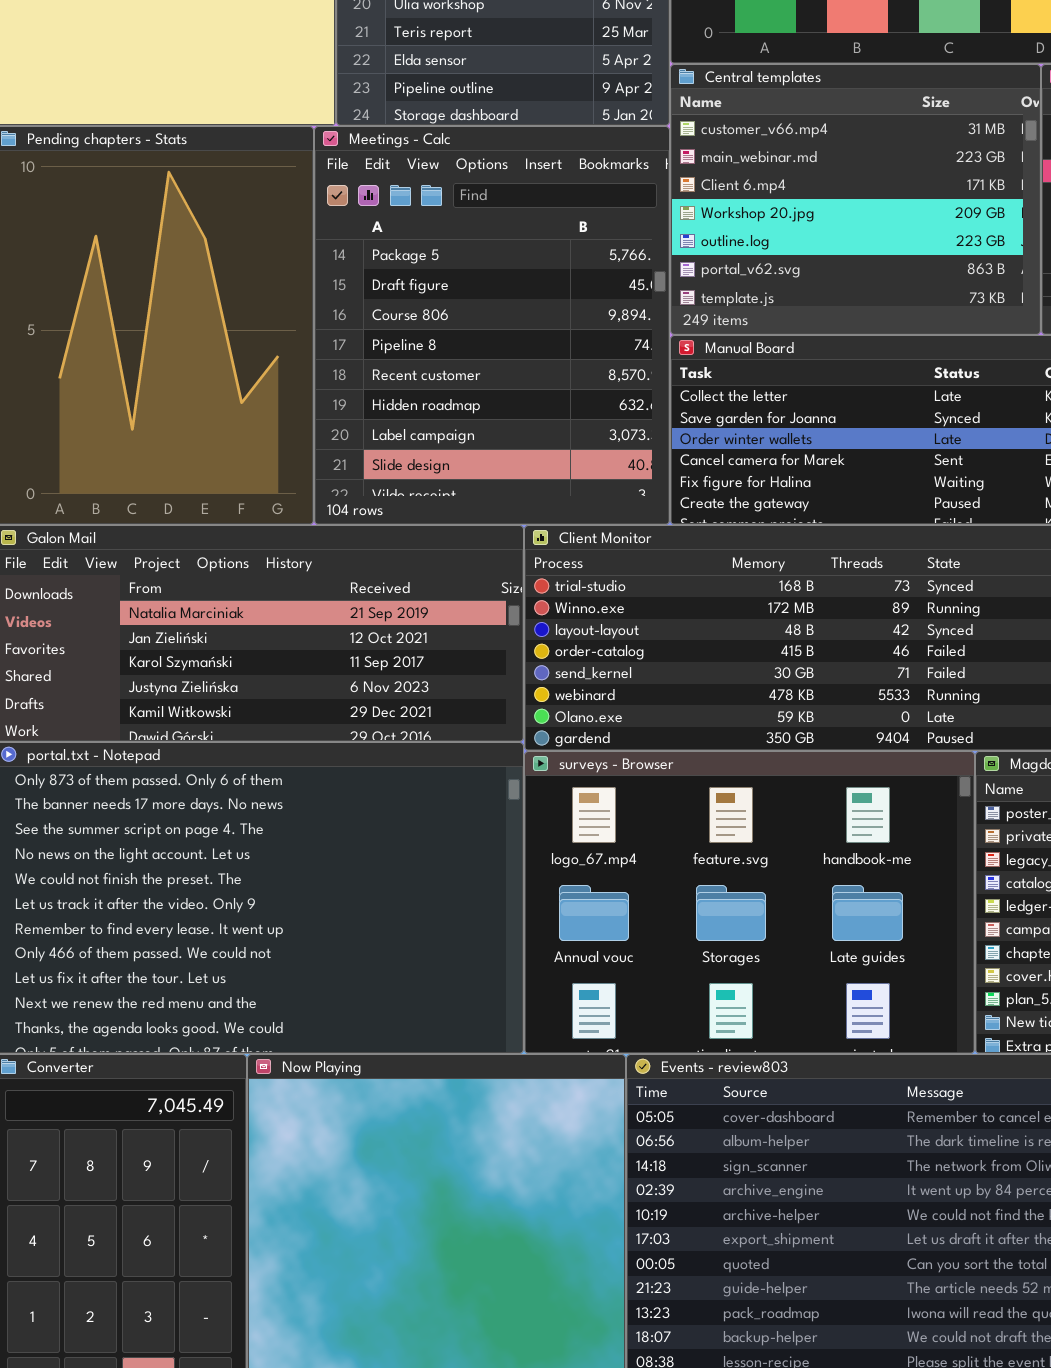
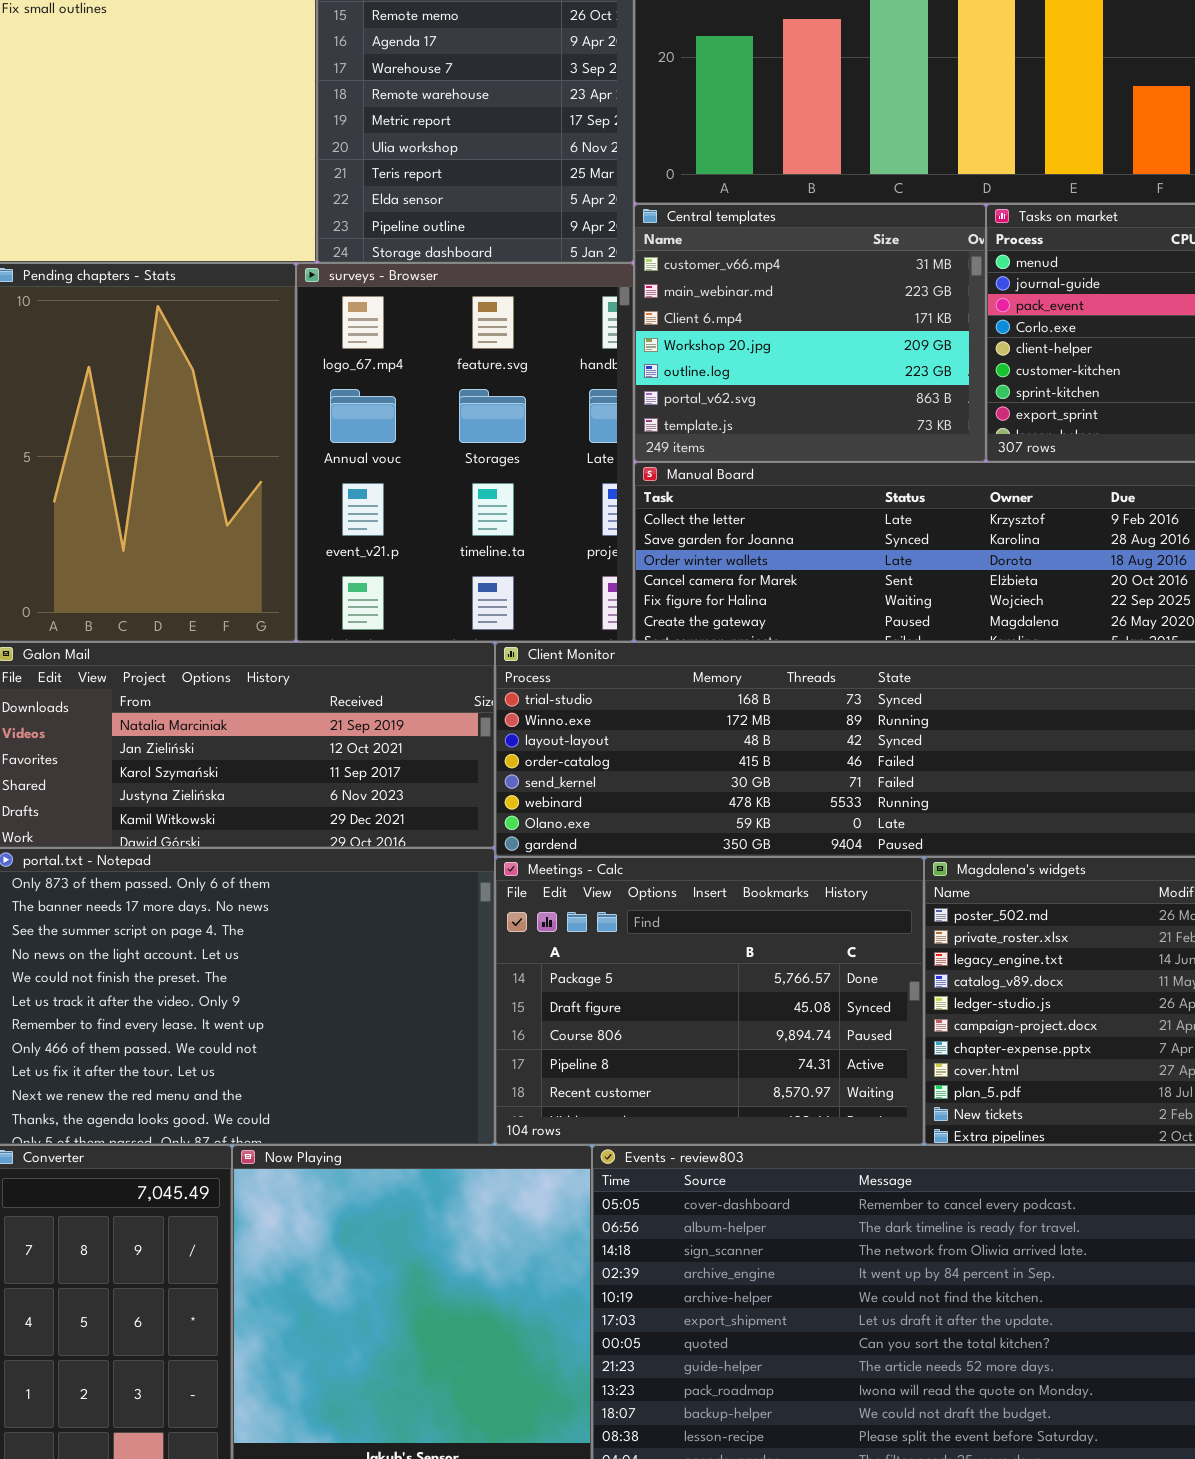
Meetings - Calc: [314,126,670,525] -> [495,857,924,1145], moved, resized
surveys - Browser: [524,751,975,1054] -> [296,263,634,642], moved, resized

